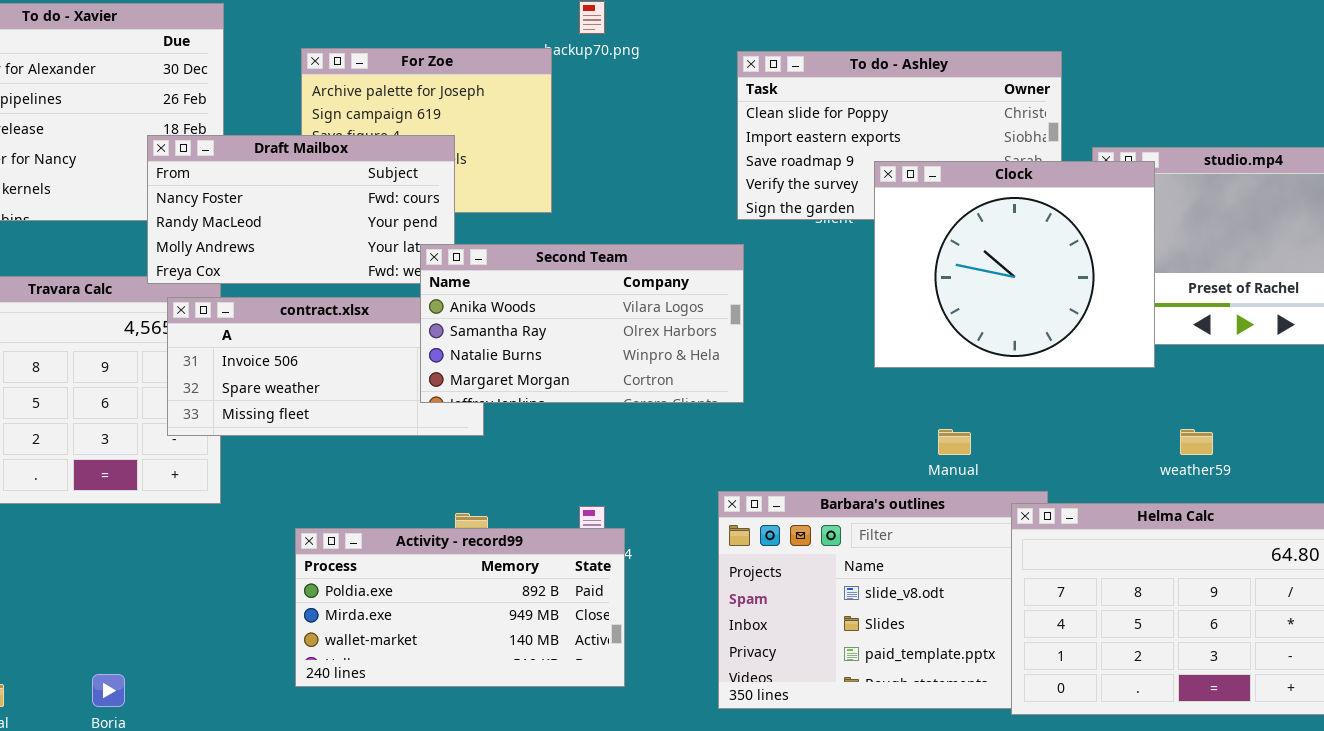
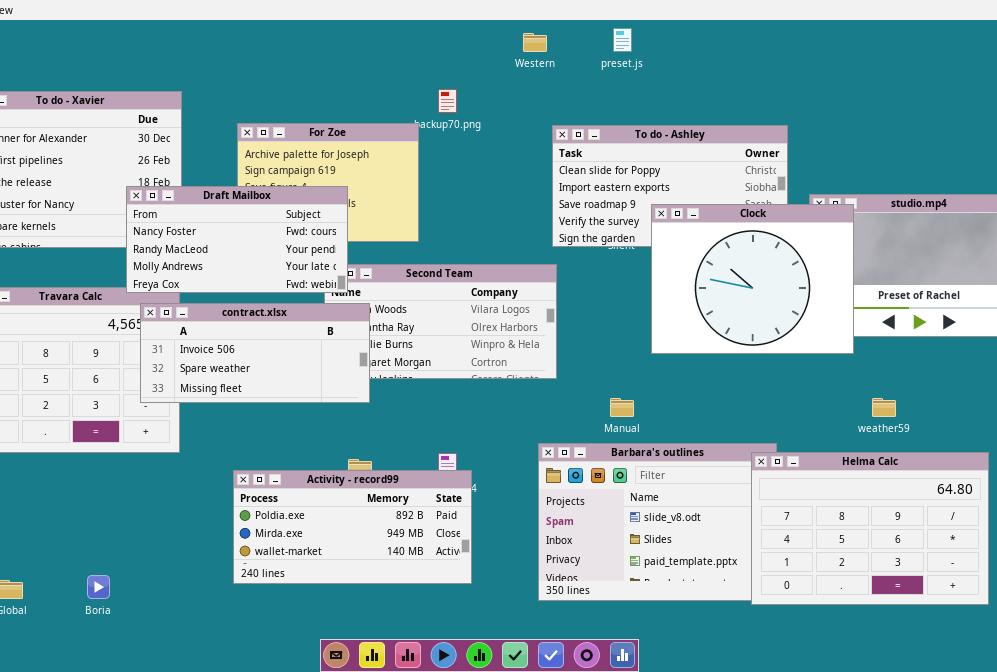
Draft Mailbox: [147,135,455,284] -> [126,186,348,293], raised
contract.xlsx: [167,297,484,436] -> [140,303,370,403], raised
Manual: [938,429,971,455] -> [610,398,634,417], moved

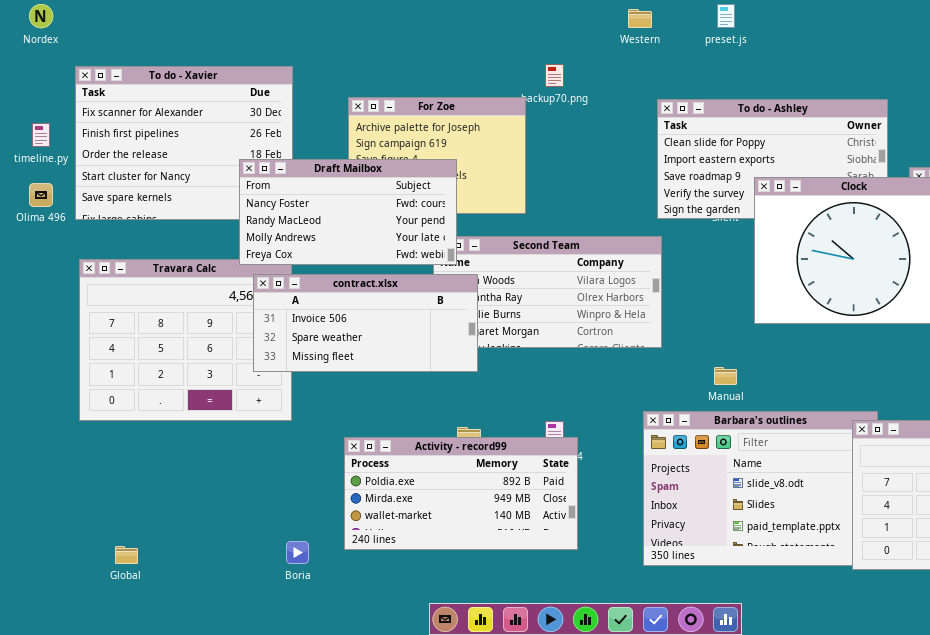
Boria: [87,575,110,599] -> [286,541,309,564], moved

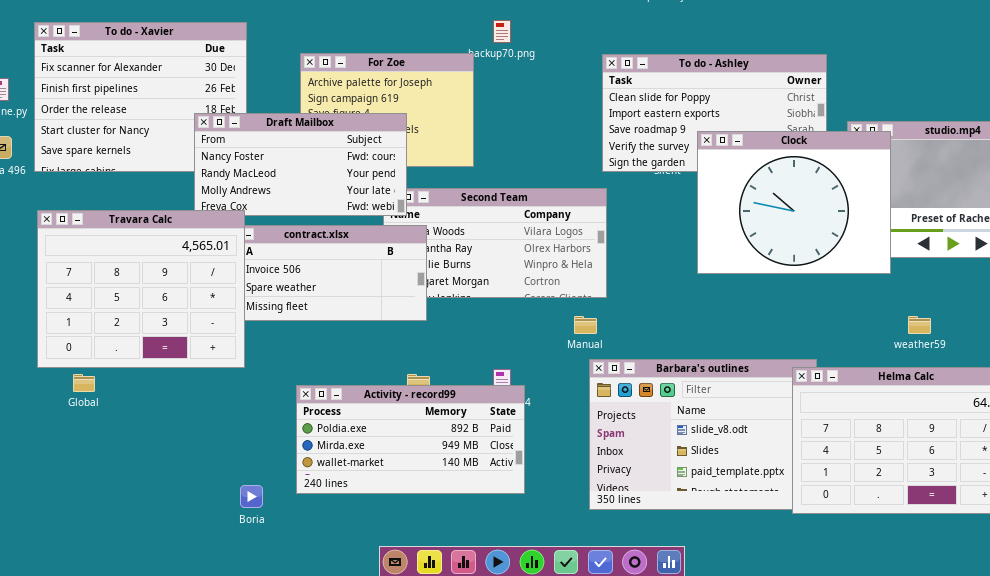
Travara Calc: [79,259,292,421] -> [37,210,245,368], raised
Manual: [714,367,737,385] -> [574,316,597,334], moved
Global: [115,546,138,564] -> [73,374,95,392], moved

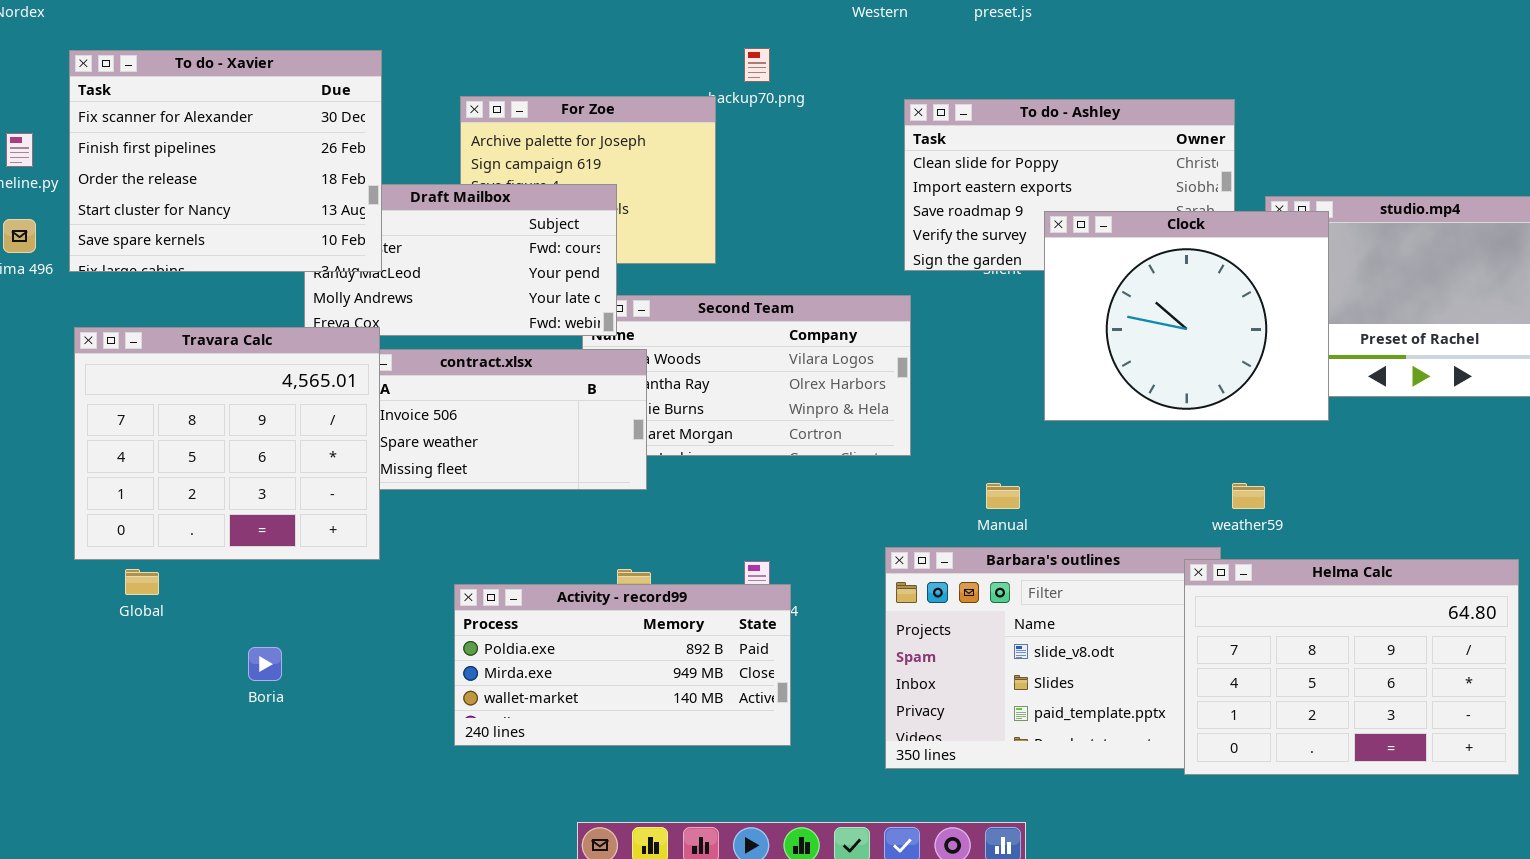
To do - Xavier: [34,22,247,172] -> [69,50,382,272], raised
Manual: [574,316,597,334] -> [986,483,1020,509], moved
weather59: [908,316,931,334] -> [1232,483,1265,509], moved
Boria: [240,485,263,508] -> [248,647,282,681], moved

